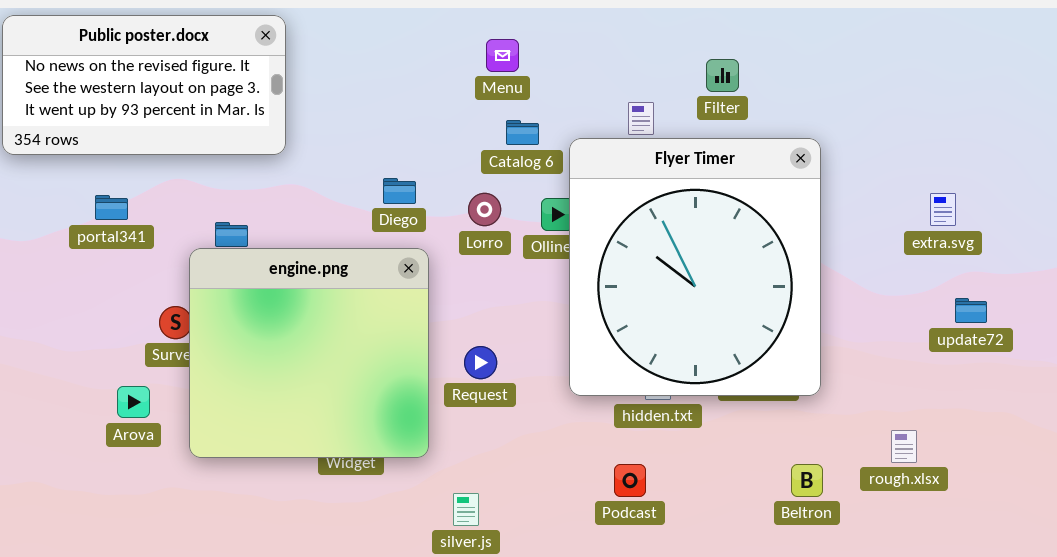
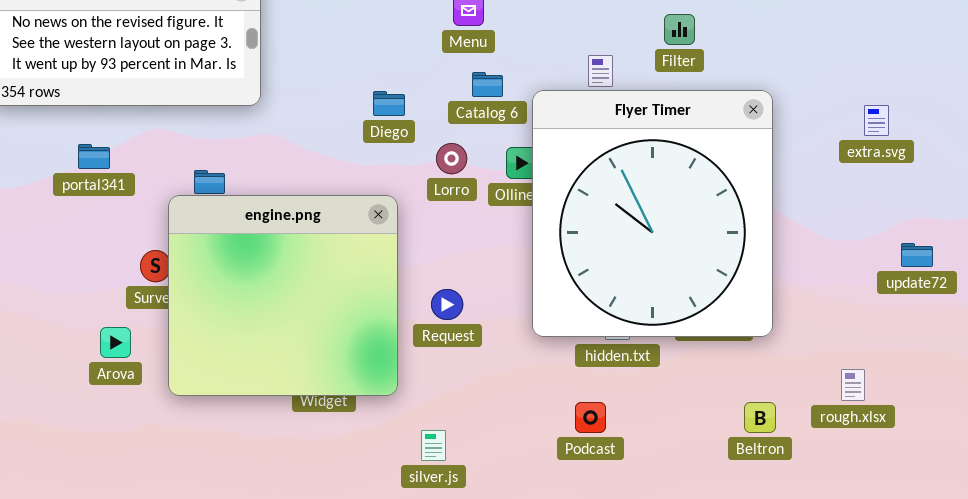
Diego: [383,178,416,204] -> [373,91,405,116], moved
extra.svg: [930,193,956,226] -> [864,105,889,136], moved

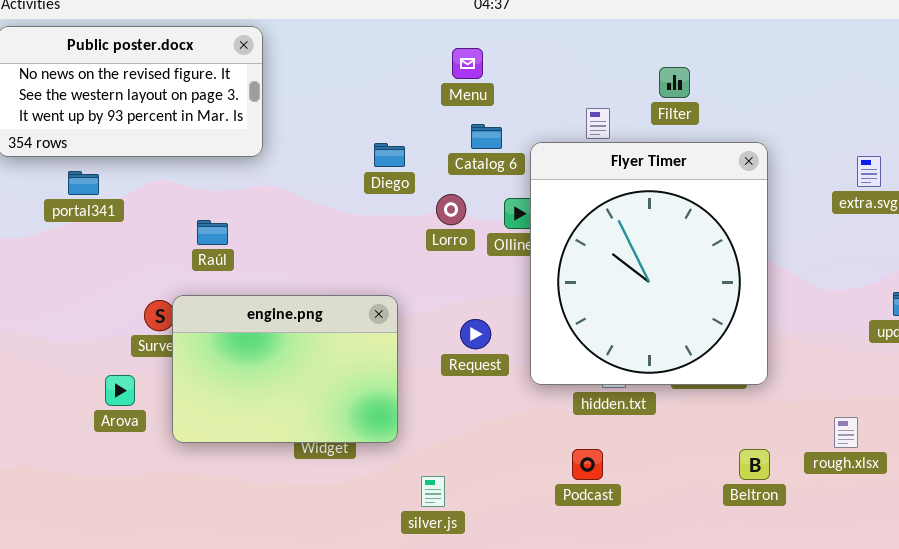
portal341: [78,144,110,169] -> [68,171,99,195], moved
engine.png: [168,195,398,396] -> [172,295,398,443], resized
Request: [431,289,463,320] -> [460,319,491,349], moved

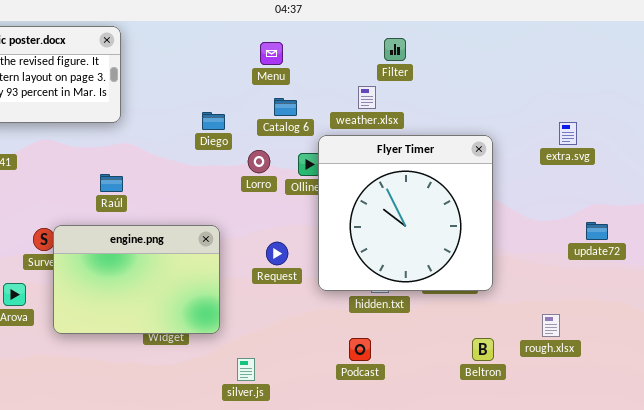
Filter: [659,67,690,98] -> [384,38,406,61], moved
Flyer Timer: [530,142,768,385] -> [318,135,493,291], resized
Raúl: [197,220,228,245] -> [100,174,123,192], moved

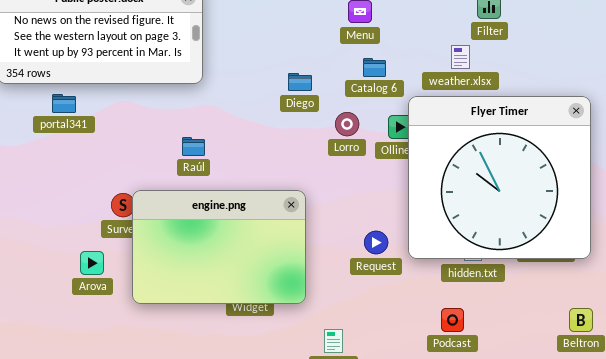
Request: [266,242,288,265] -> [364,231,388,254], moved

